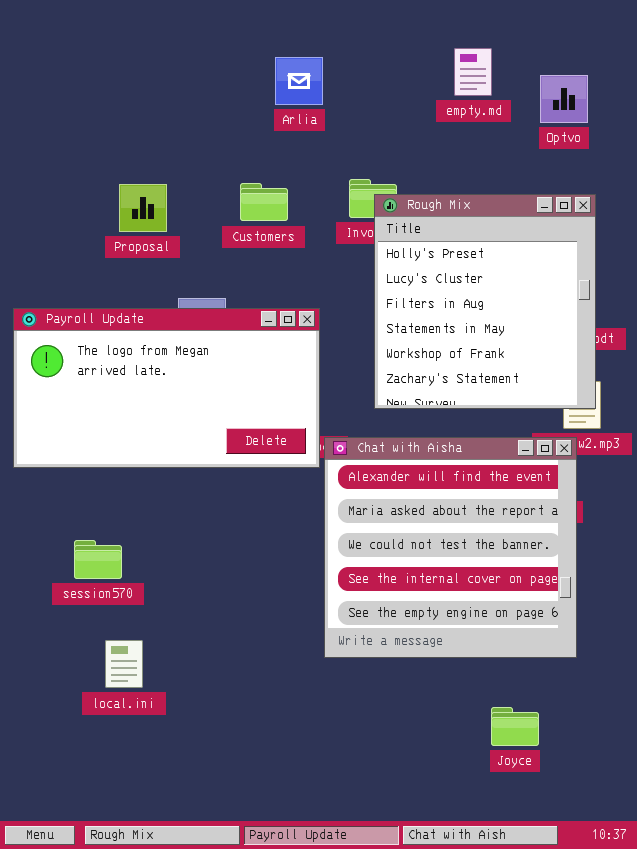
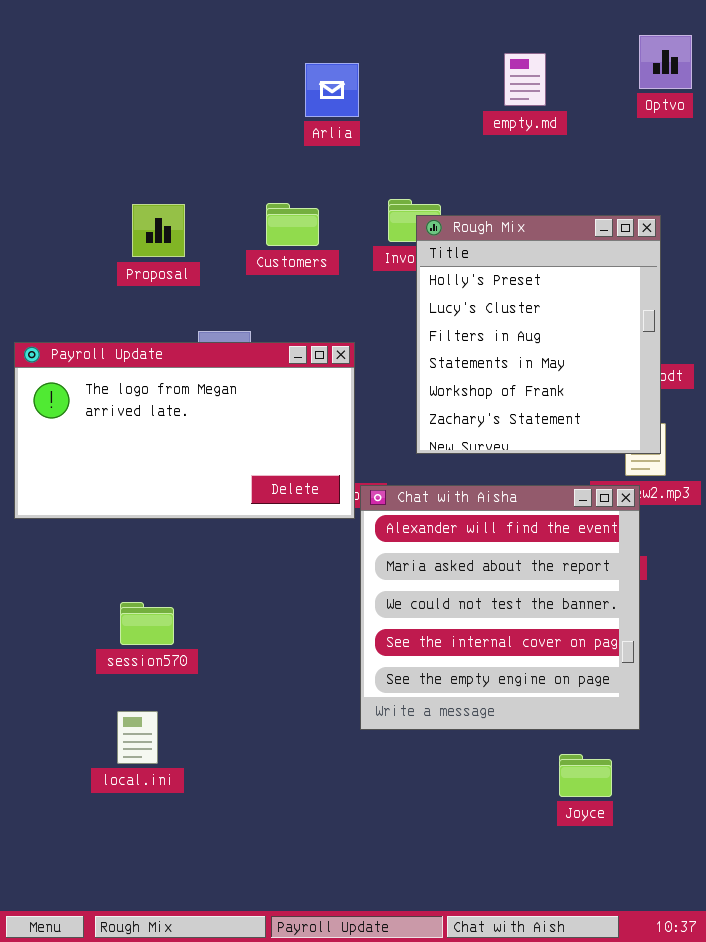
Optvo: [540,75,588,123] -> [639,35,692,89], moved
session570: [74,540,122,579] -> [120,602,174,645], moved
Joyce: [491,707,539,746] -> [559,754,612,797], moved

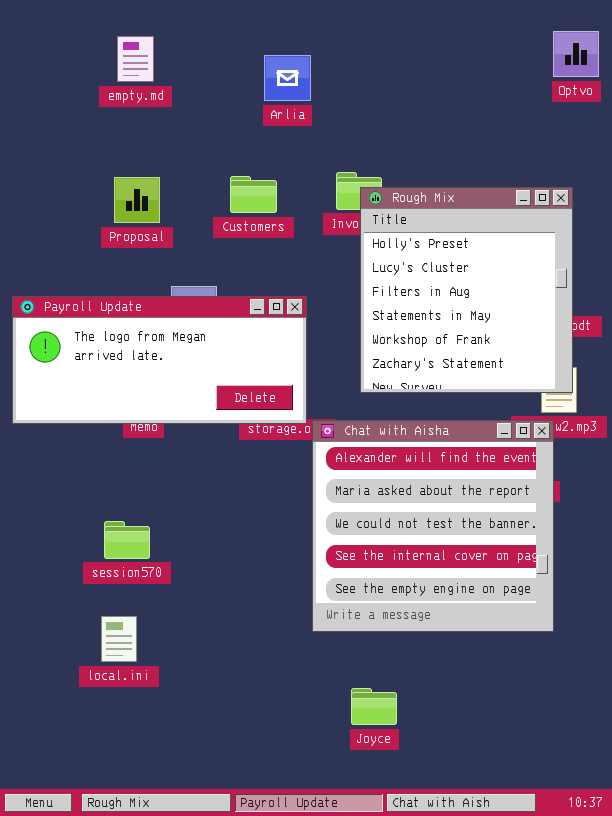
empty.md: [504,53,546,106] -> [117,36,154,82], moved
Payroll Update: [14,342,355,519] -> [12,296,307,424], resized
Joyce: [559,754,612,797] -> [351,688,397,725], moved

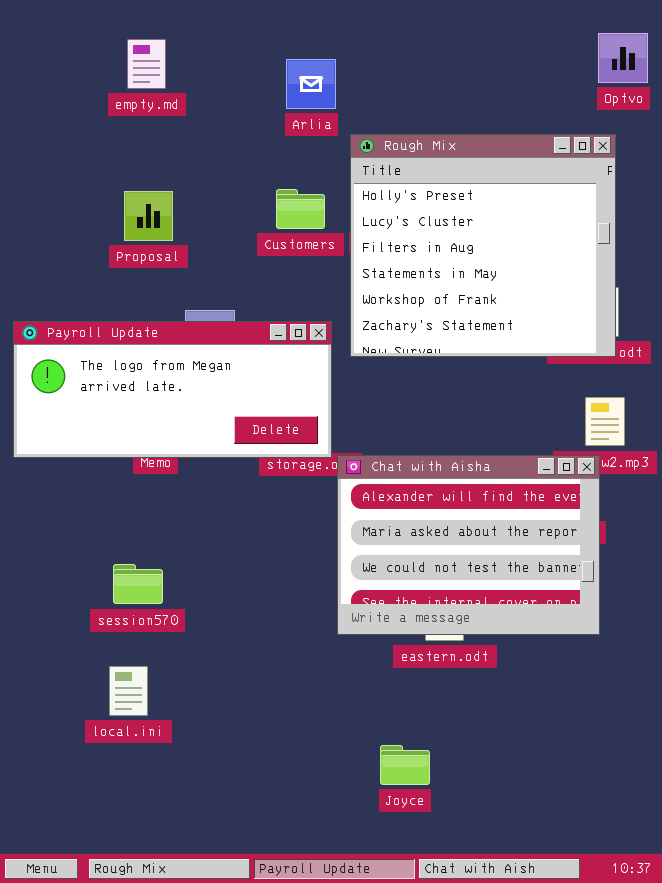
Customers: [230,176,277,213] -> [276,189,325,229], moved
Rough Mix: [360,187,573,393] -> [350,134,616,357], moved, resized
Chat with Aisha: [312,420,554,632] -> [337,455,600,635], resized

